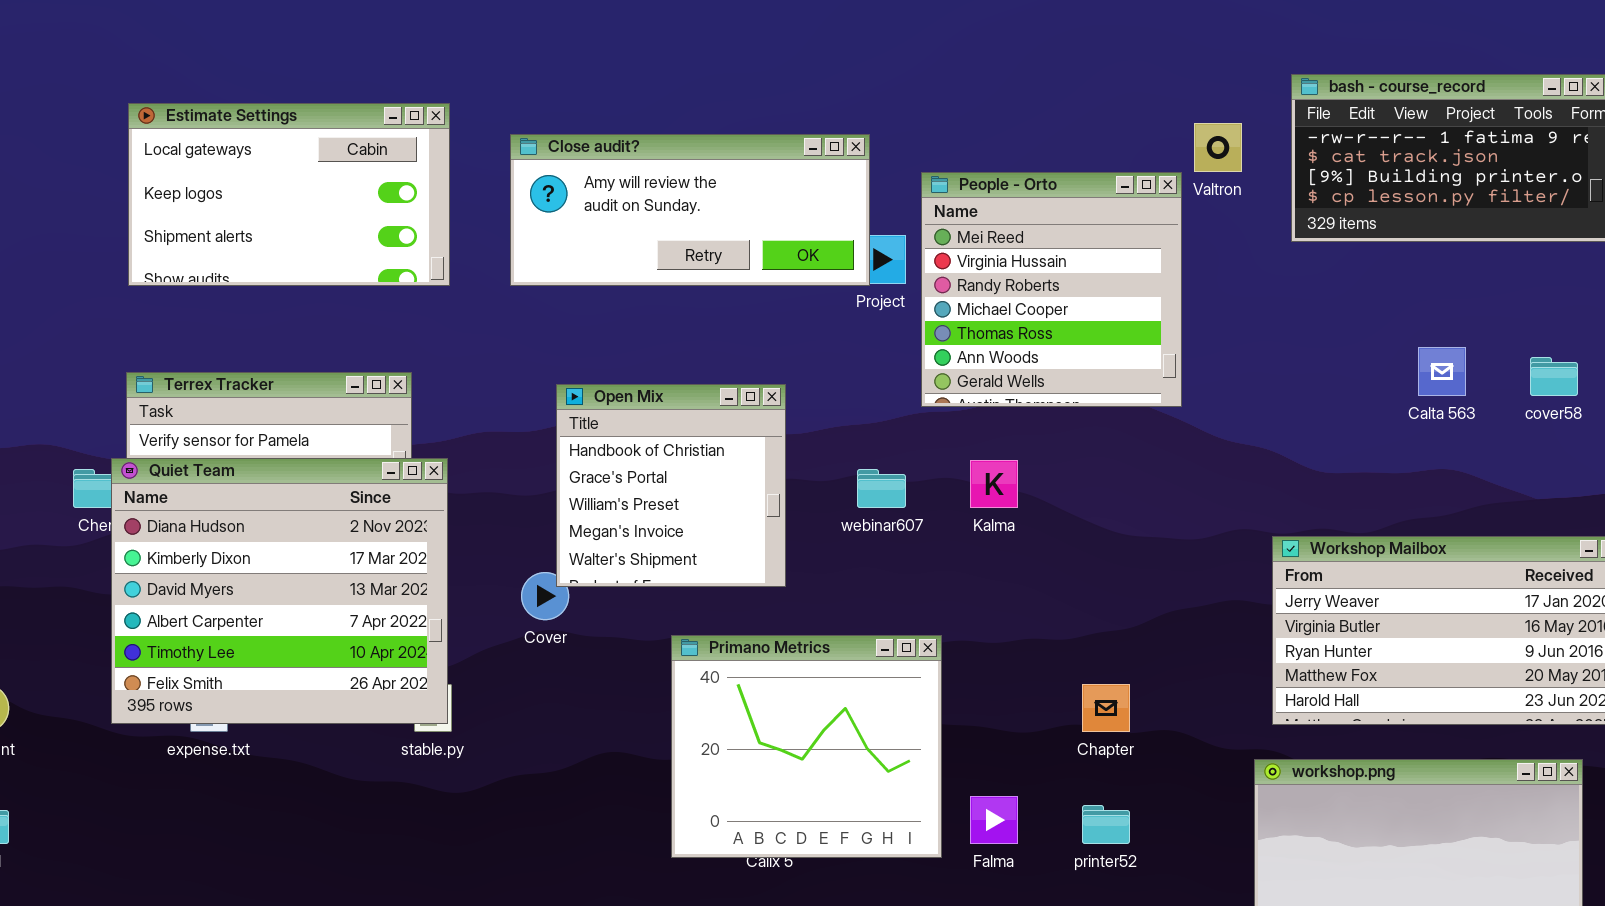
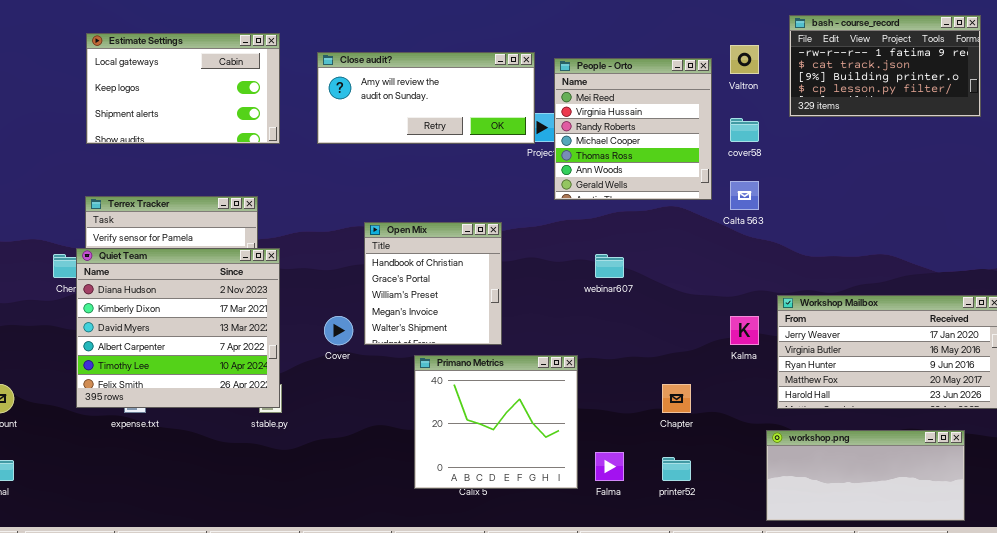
People - Orto: [921,172,1182,407] -> [554,58,712,200], moved
Calta 563: [1418,347,1466,396] -> [730,181,759,210], moved
cover58: [1530,357,1578,396] -> [730,118,759,142], moved
Open Mix: [556,384,786,587] -> [364,222,502,345], moved
Kalma: [970,460,1018,508] -> [730,316,759,345], moved
webinar607: [857,469,906,508] -> [595,254,624,278], moved

